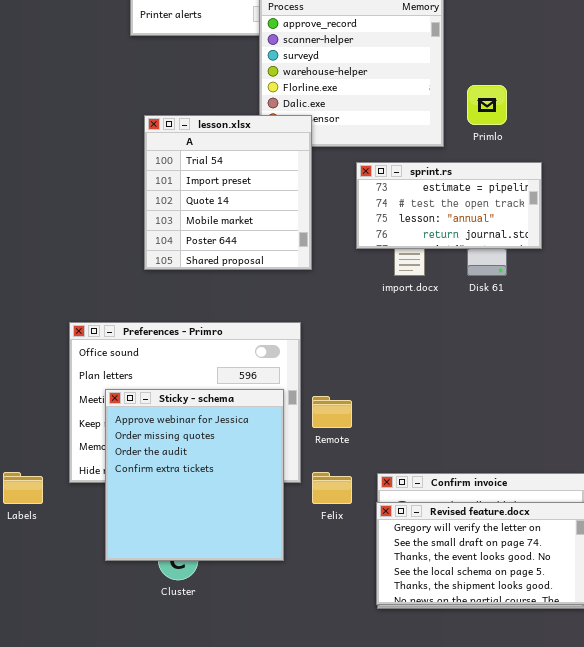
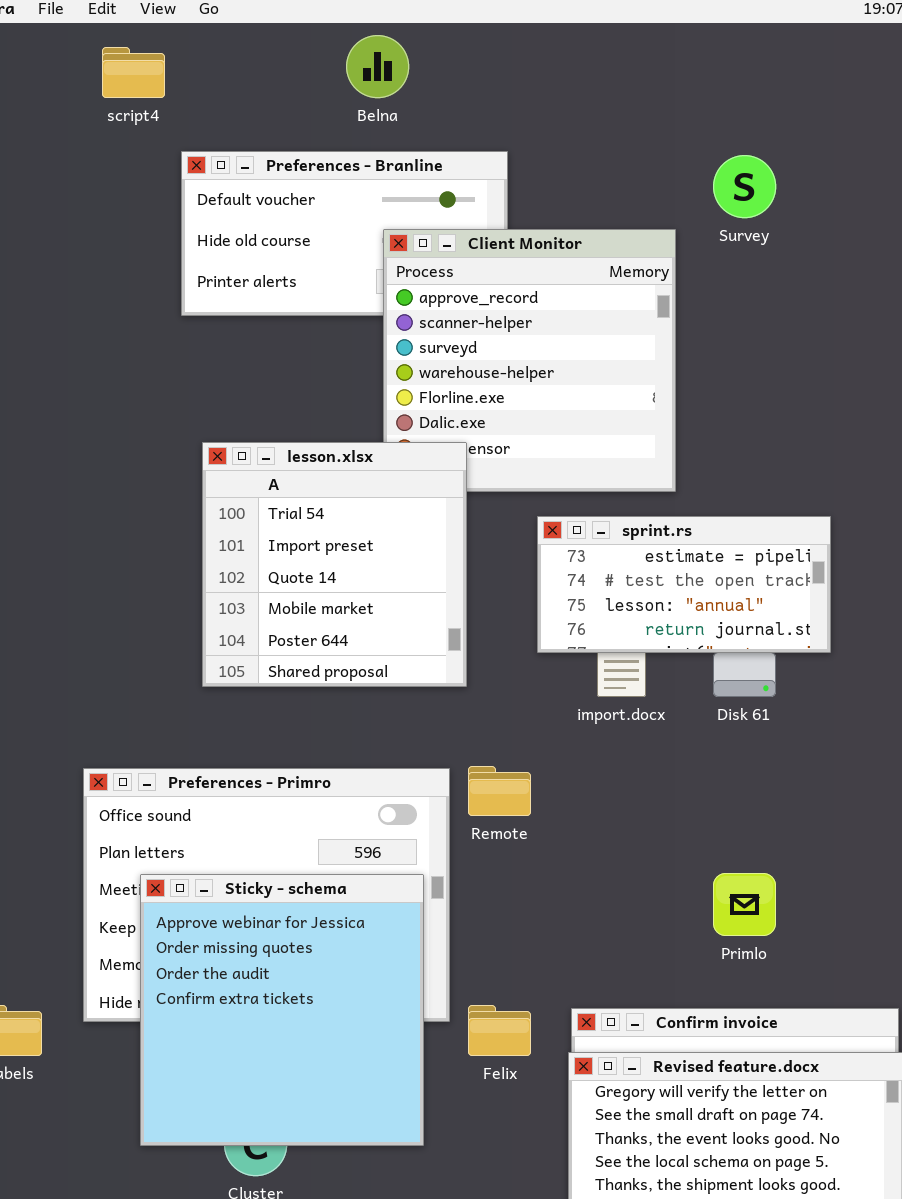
Primlo: [467,85,507,125] -> [713,873,776,936], moved
Remote: [312,396,352,428] -> [468,766,531,816], moved

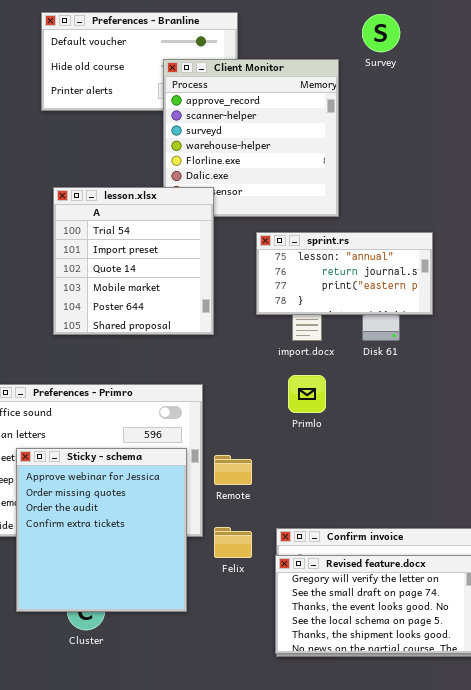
sprint.rs: [537,516,831,653] -> [256,232,433,315], scrolled down 2 rows
Remote: [468,766,531,816] -> [214,455,252,485], moved
Primlo: [713,873,776,936] -> [288,375,326,413], moved

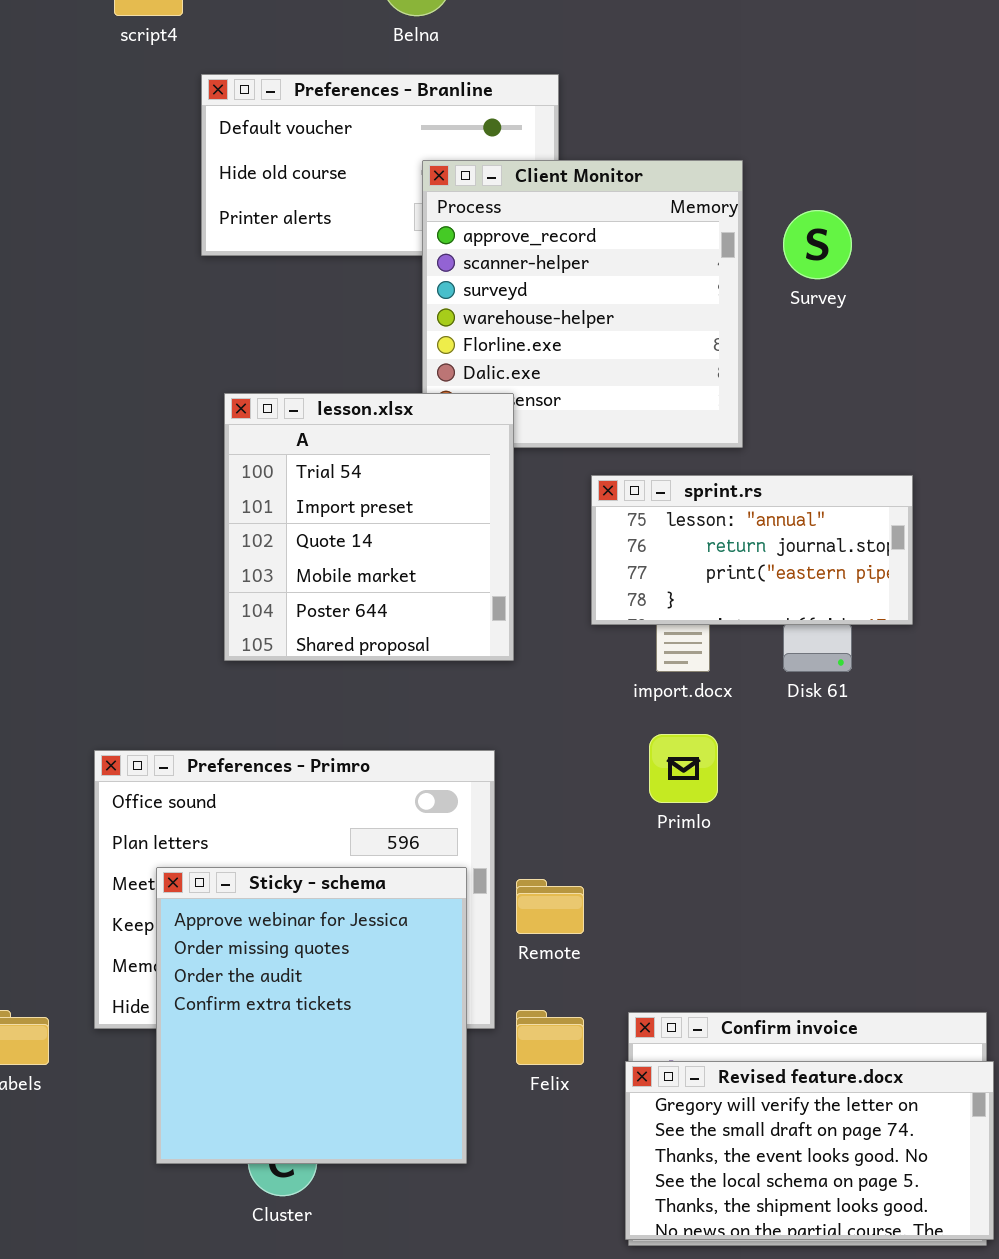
Survey: [362,14,400,52] -> [783,210,852,279], moved

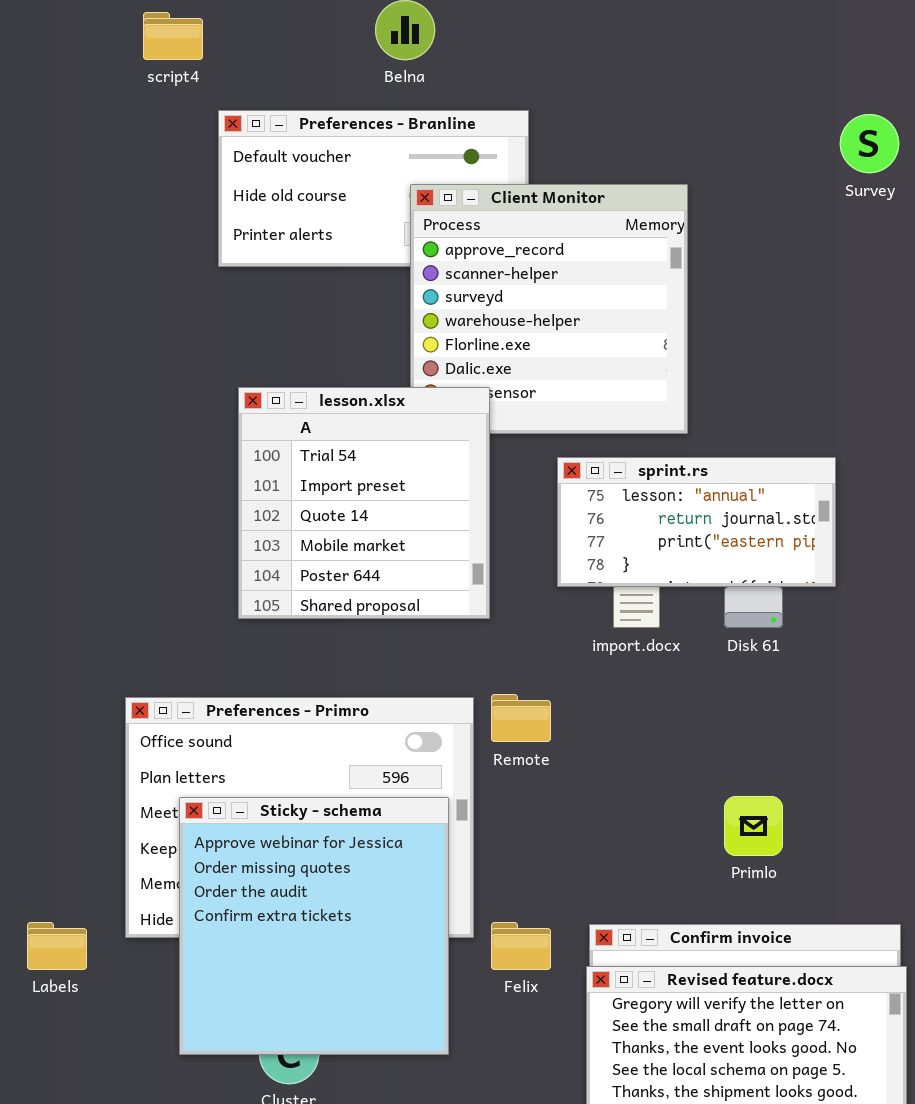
Survey: [783,210,852,279] -> [840,114,899,173], moved
Primlo: [649,734,718,803] -> [724,796,783,856], moved
Remote: [516,879,584,934] -> [491,694,551,742], moved

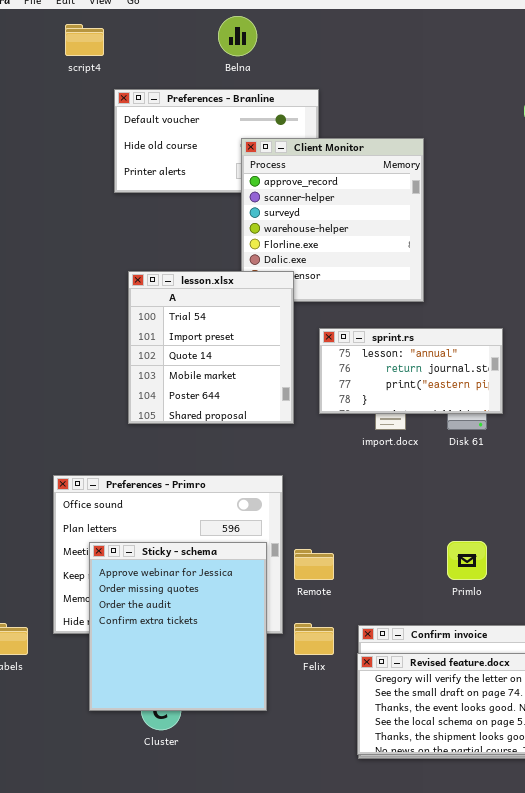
sprint.rs: [557,457,836,587] -> [319,328,503,414], moved
Remote: [491,694,551,742] -> [294,549,334,580], moved

